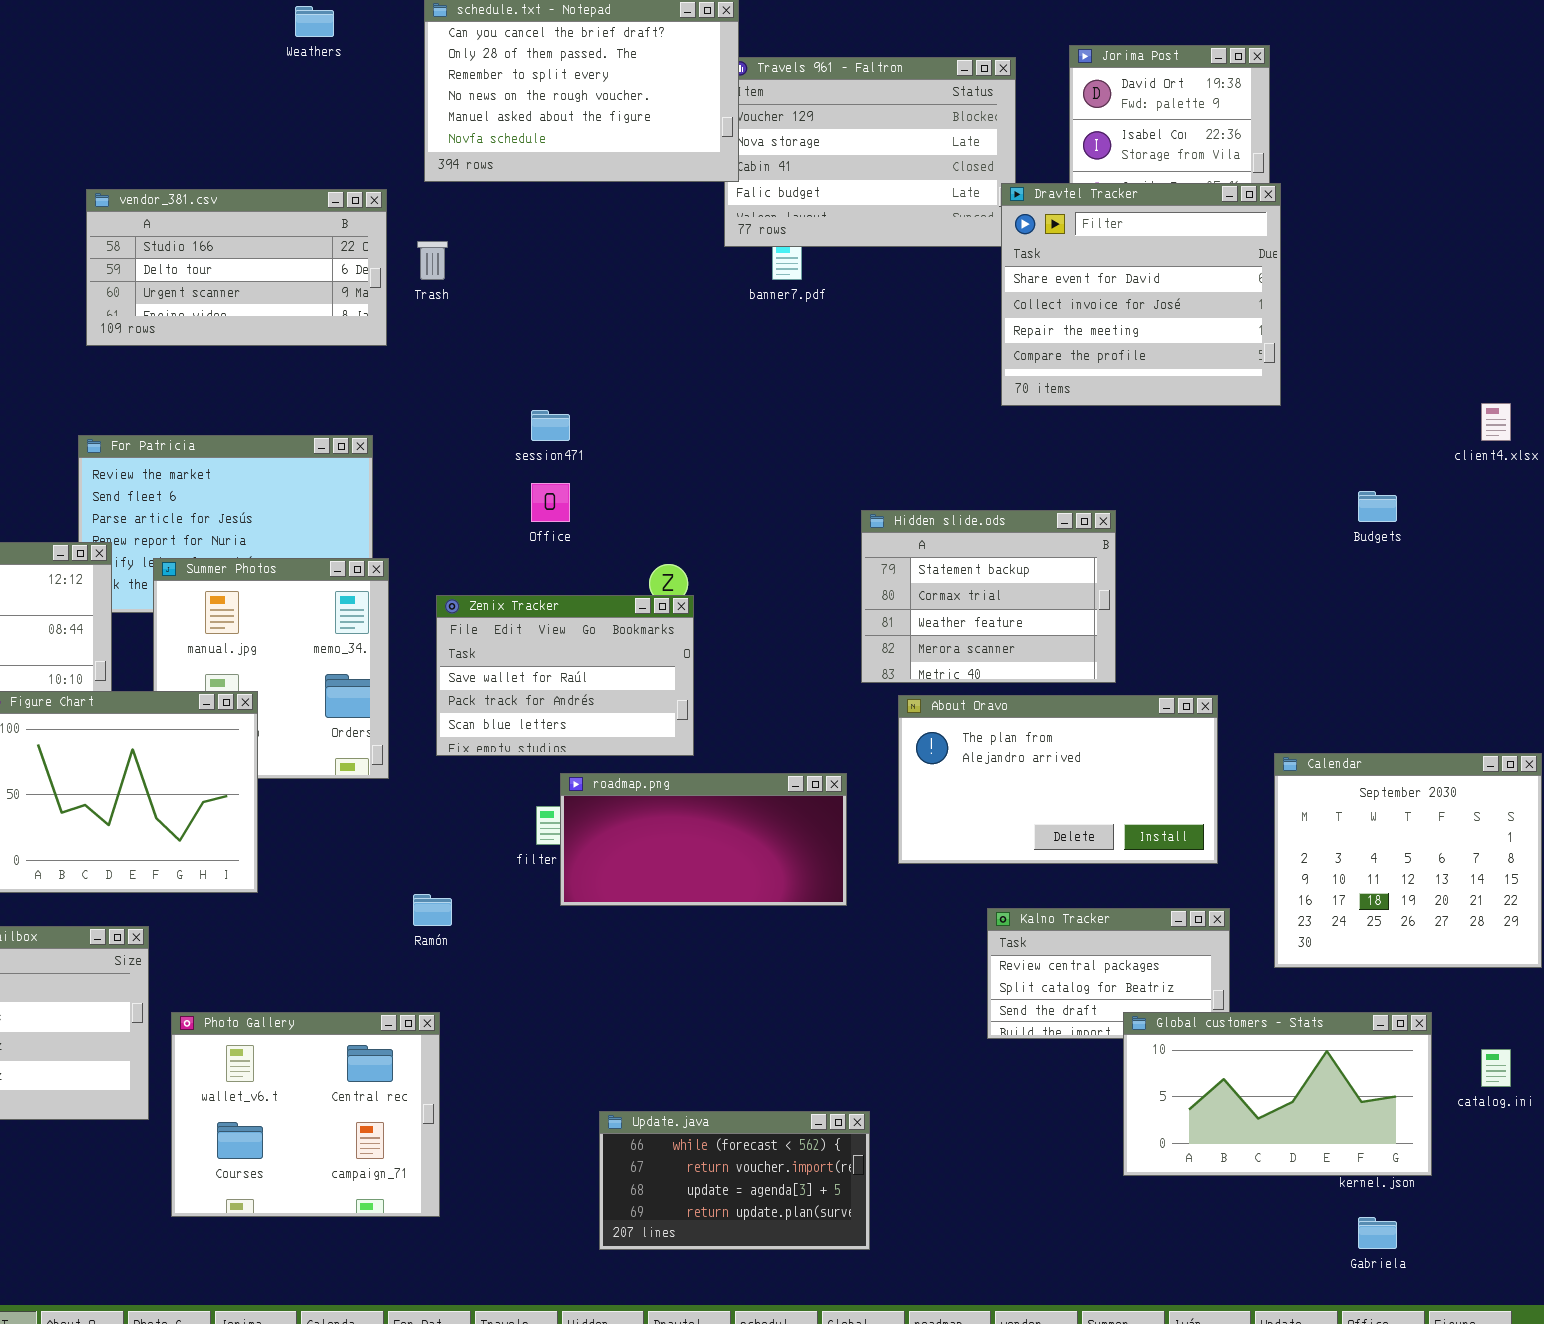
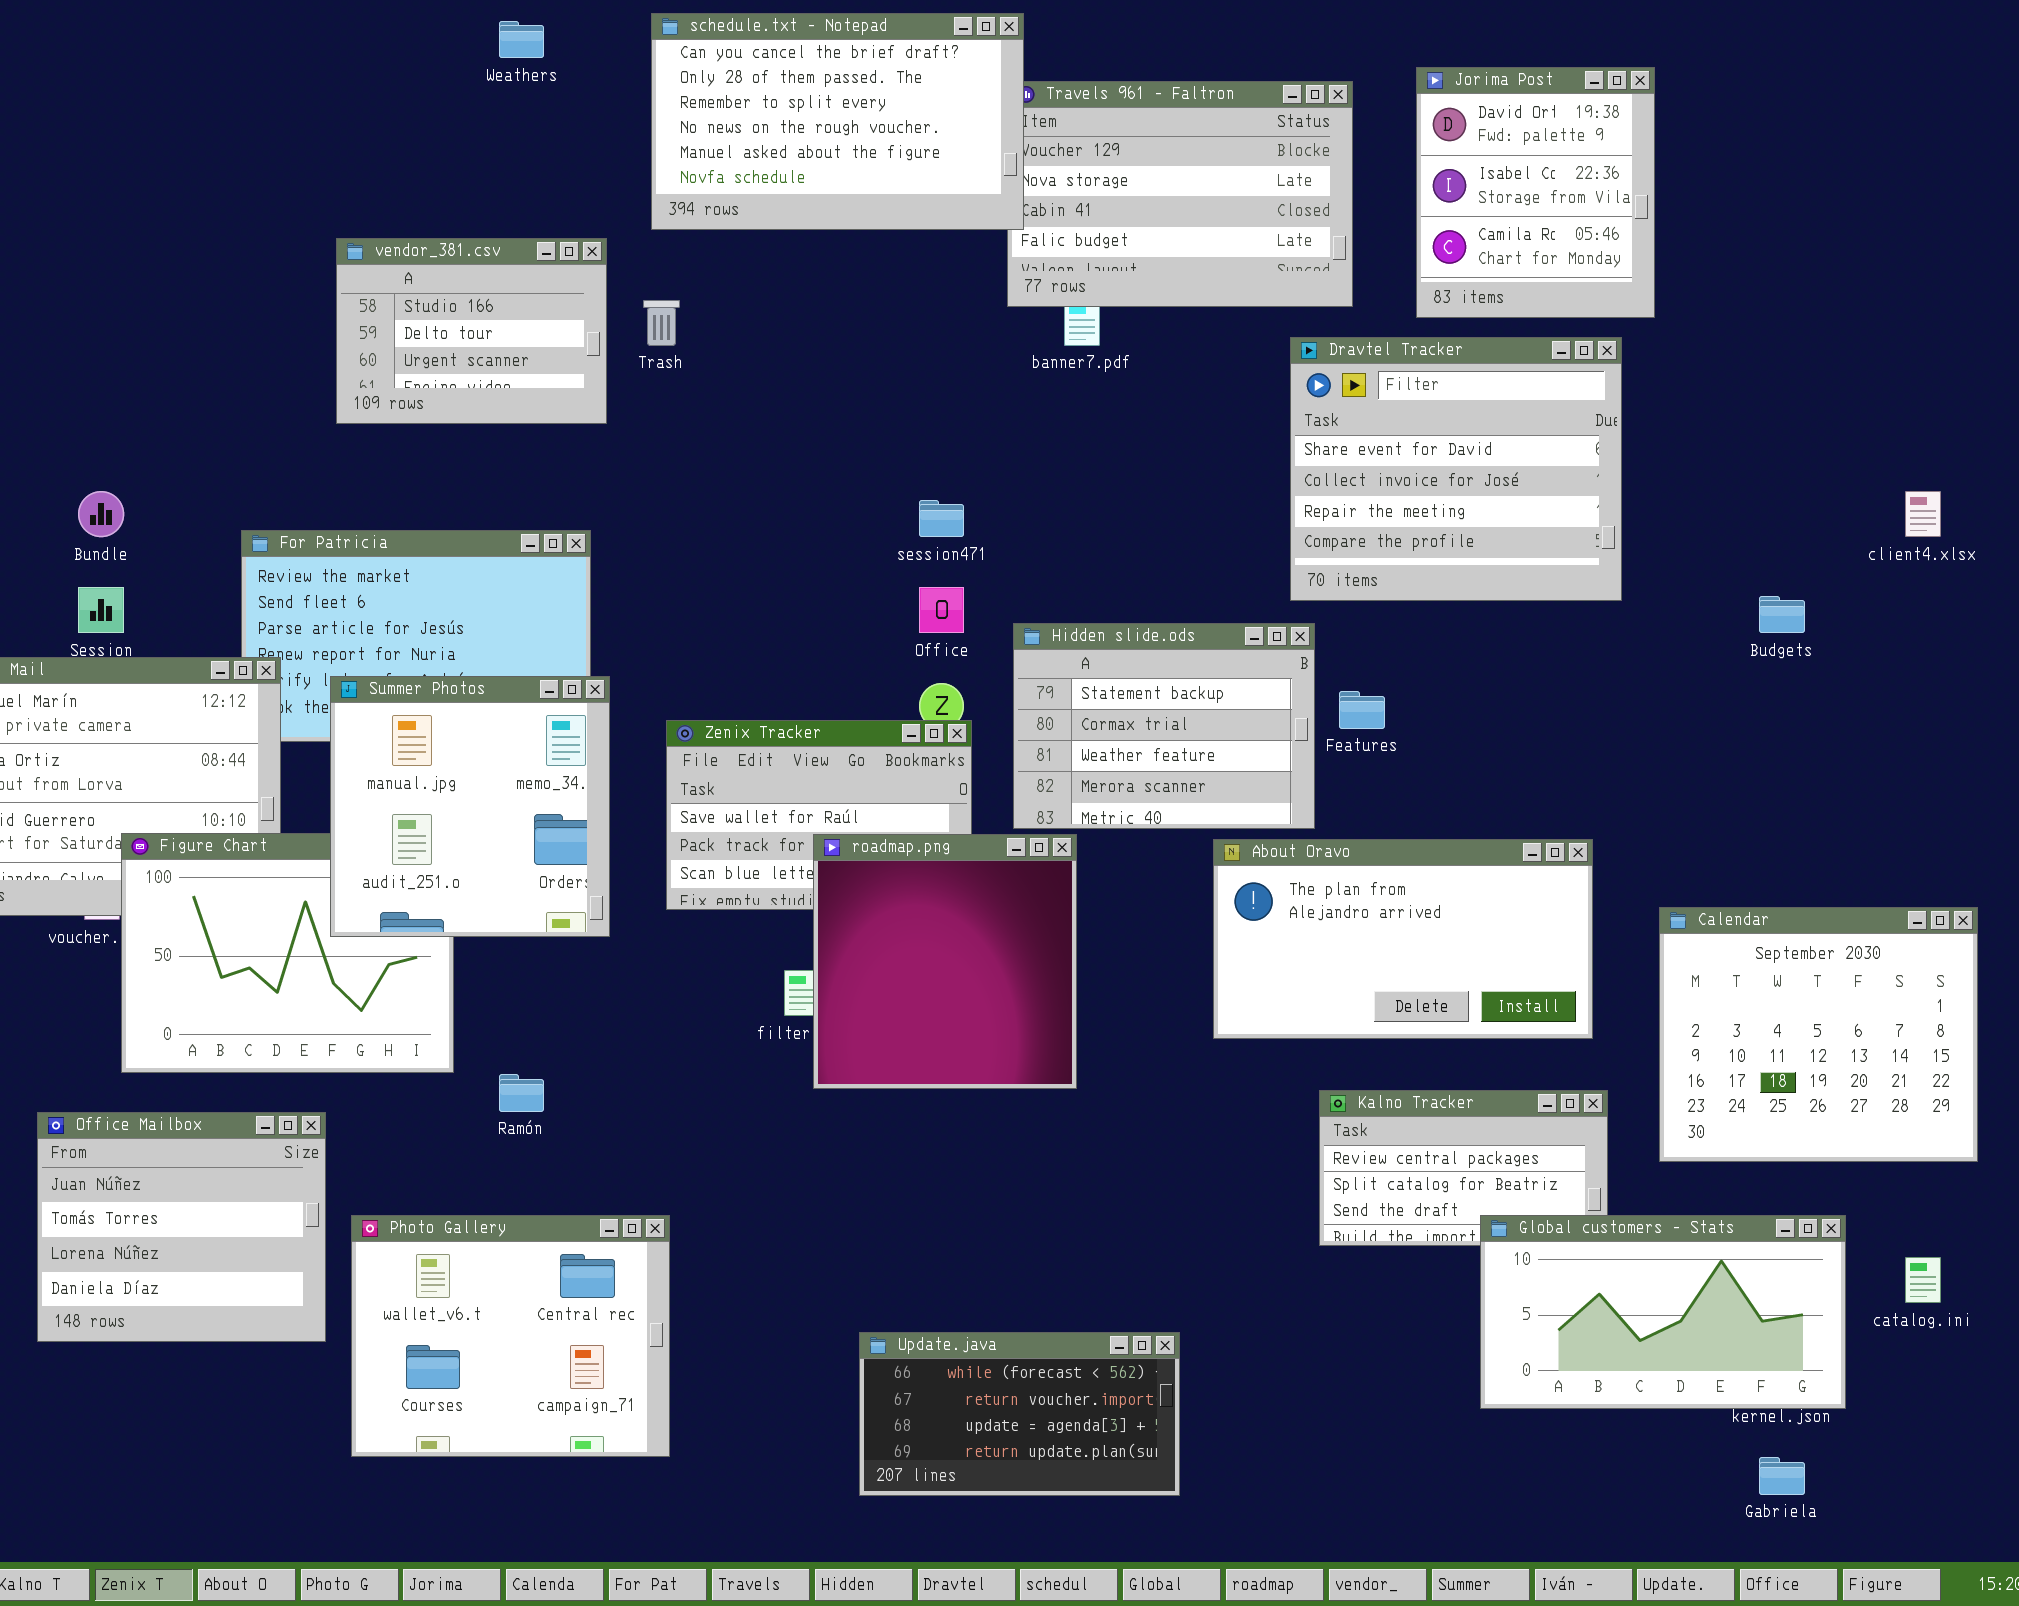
Dravtel Tracker: [1001,183,1281,406] -> [1290,337,1622,601], moved
vendor_381.csv: [86,189,387,346] -> [336,238,607,424], resized
session471: [531,410,570,441] -> [919,500,964,537], moved
Office: [531,483,570,522] -> [919,587,964,633], moved
Hidden slide.ods: [861,510,1116,683] -> [1013,623,1315,829], moved
Summer Photos: [153,558,389,779] -> [330,676,610,937], raised
roadmap.png: [560,773,847,906] -> [813,834,1077,1089], resized
Ramón: [413,894,452,926] -> [499,1074,544,1112], moved

